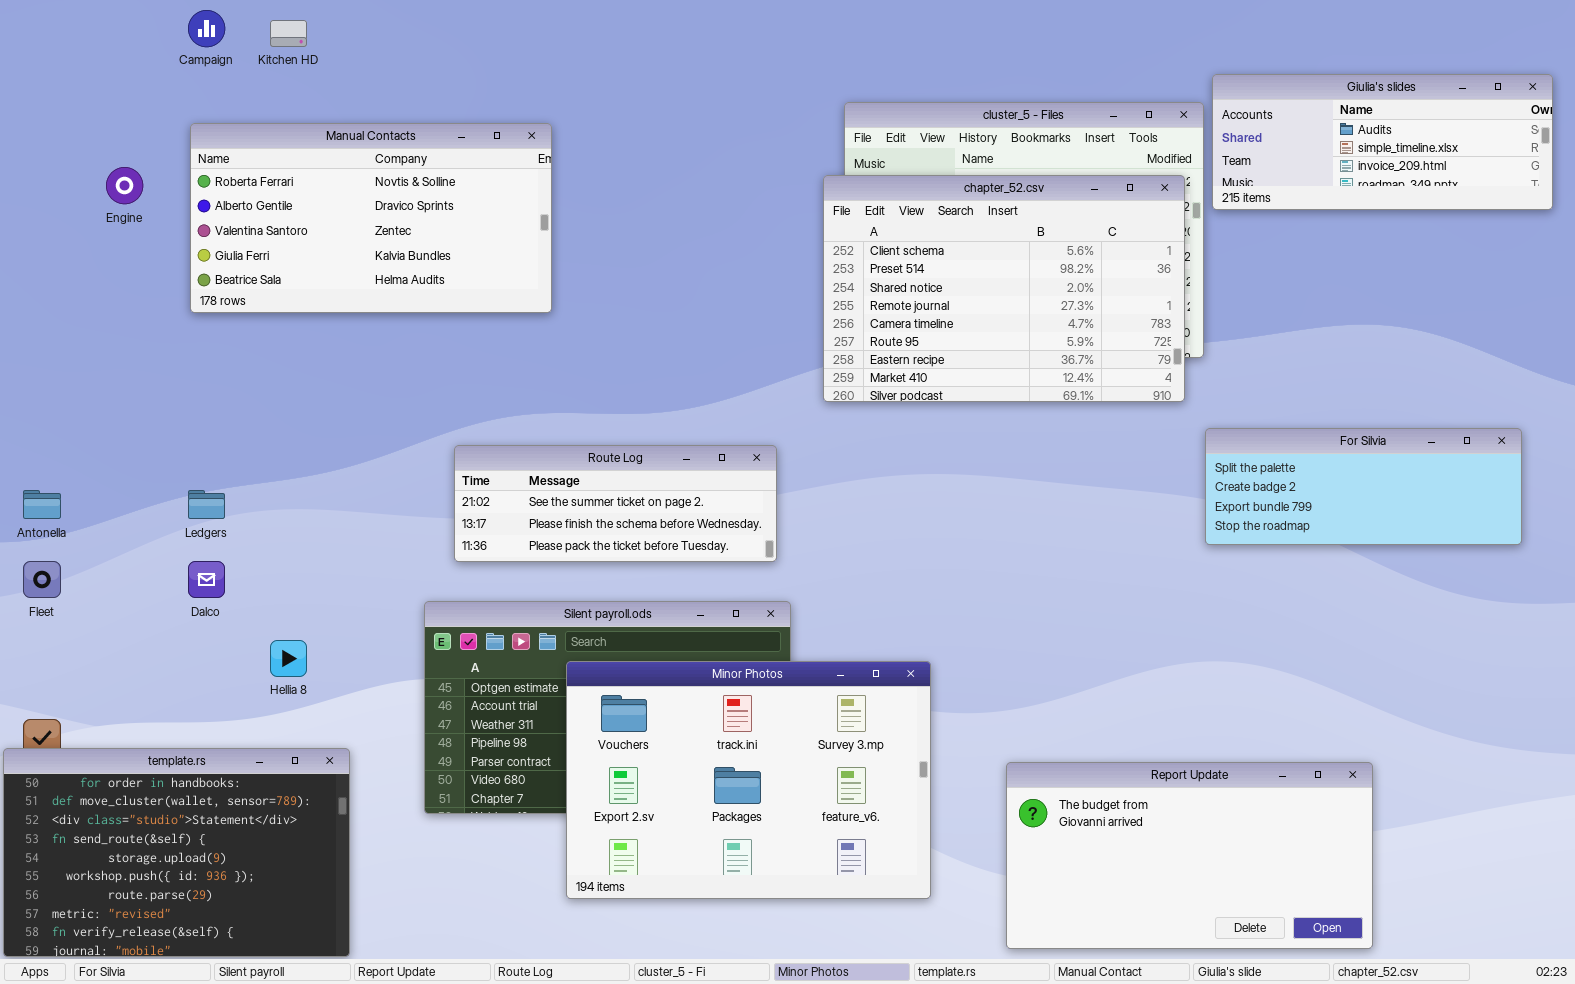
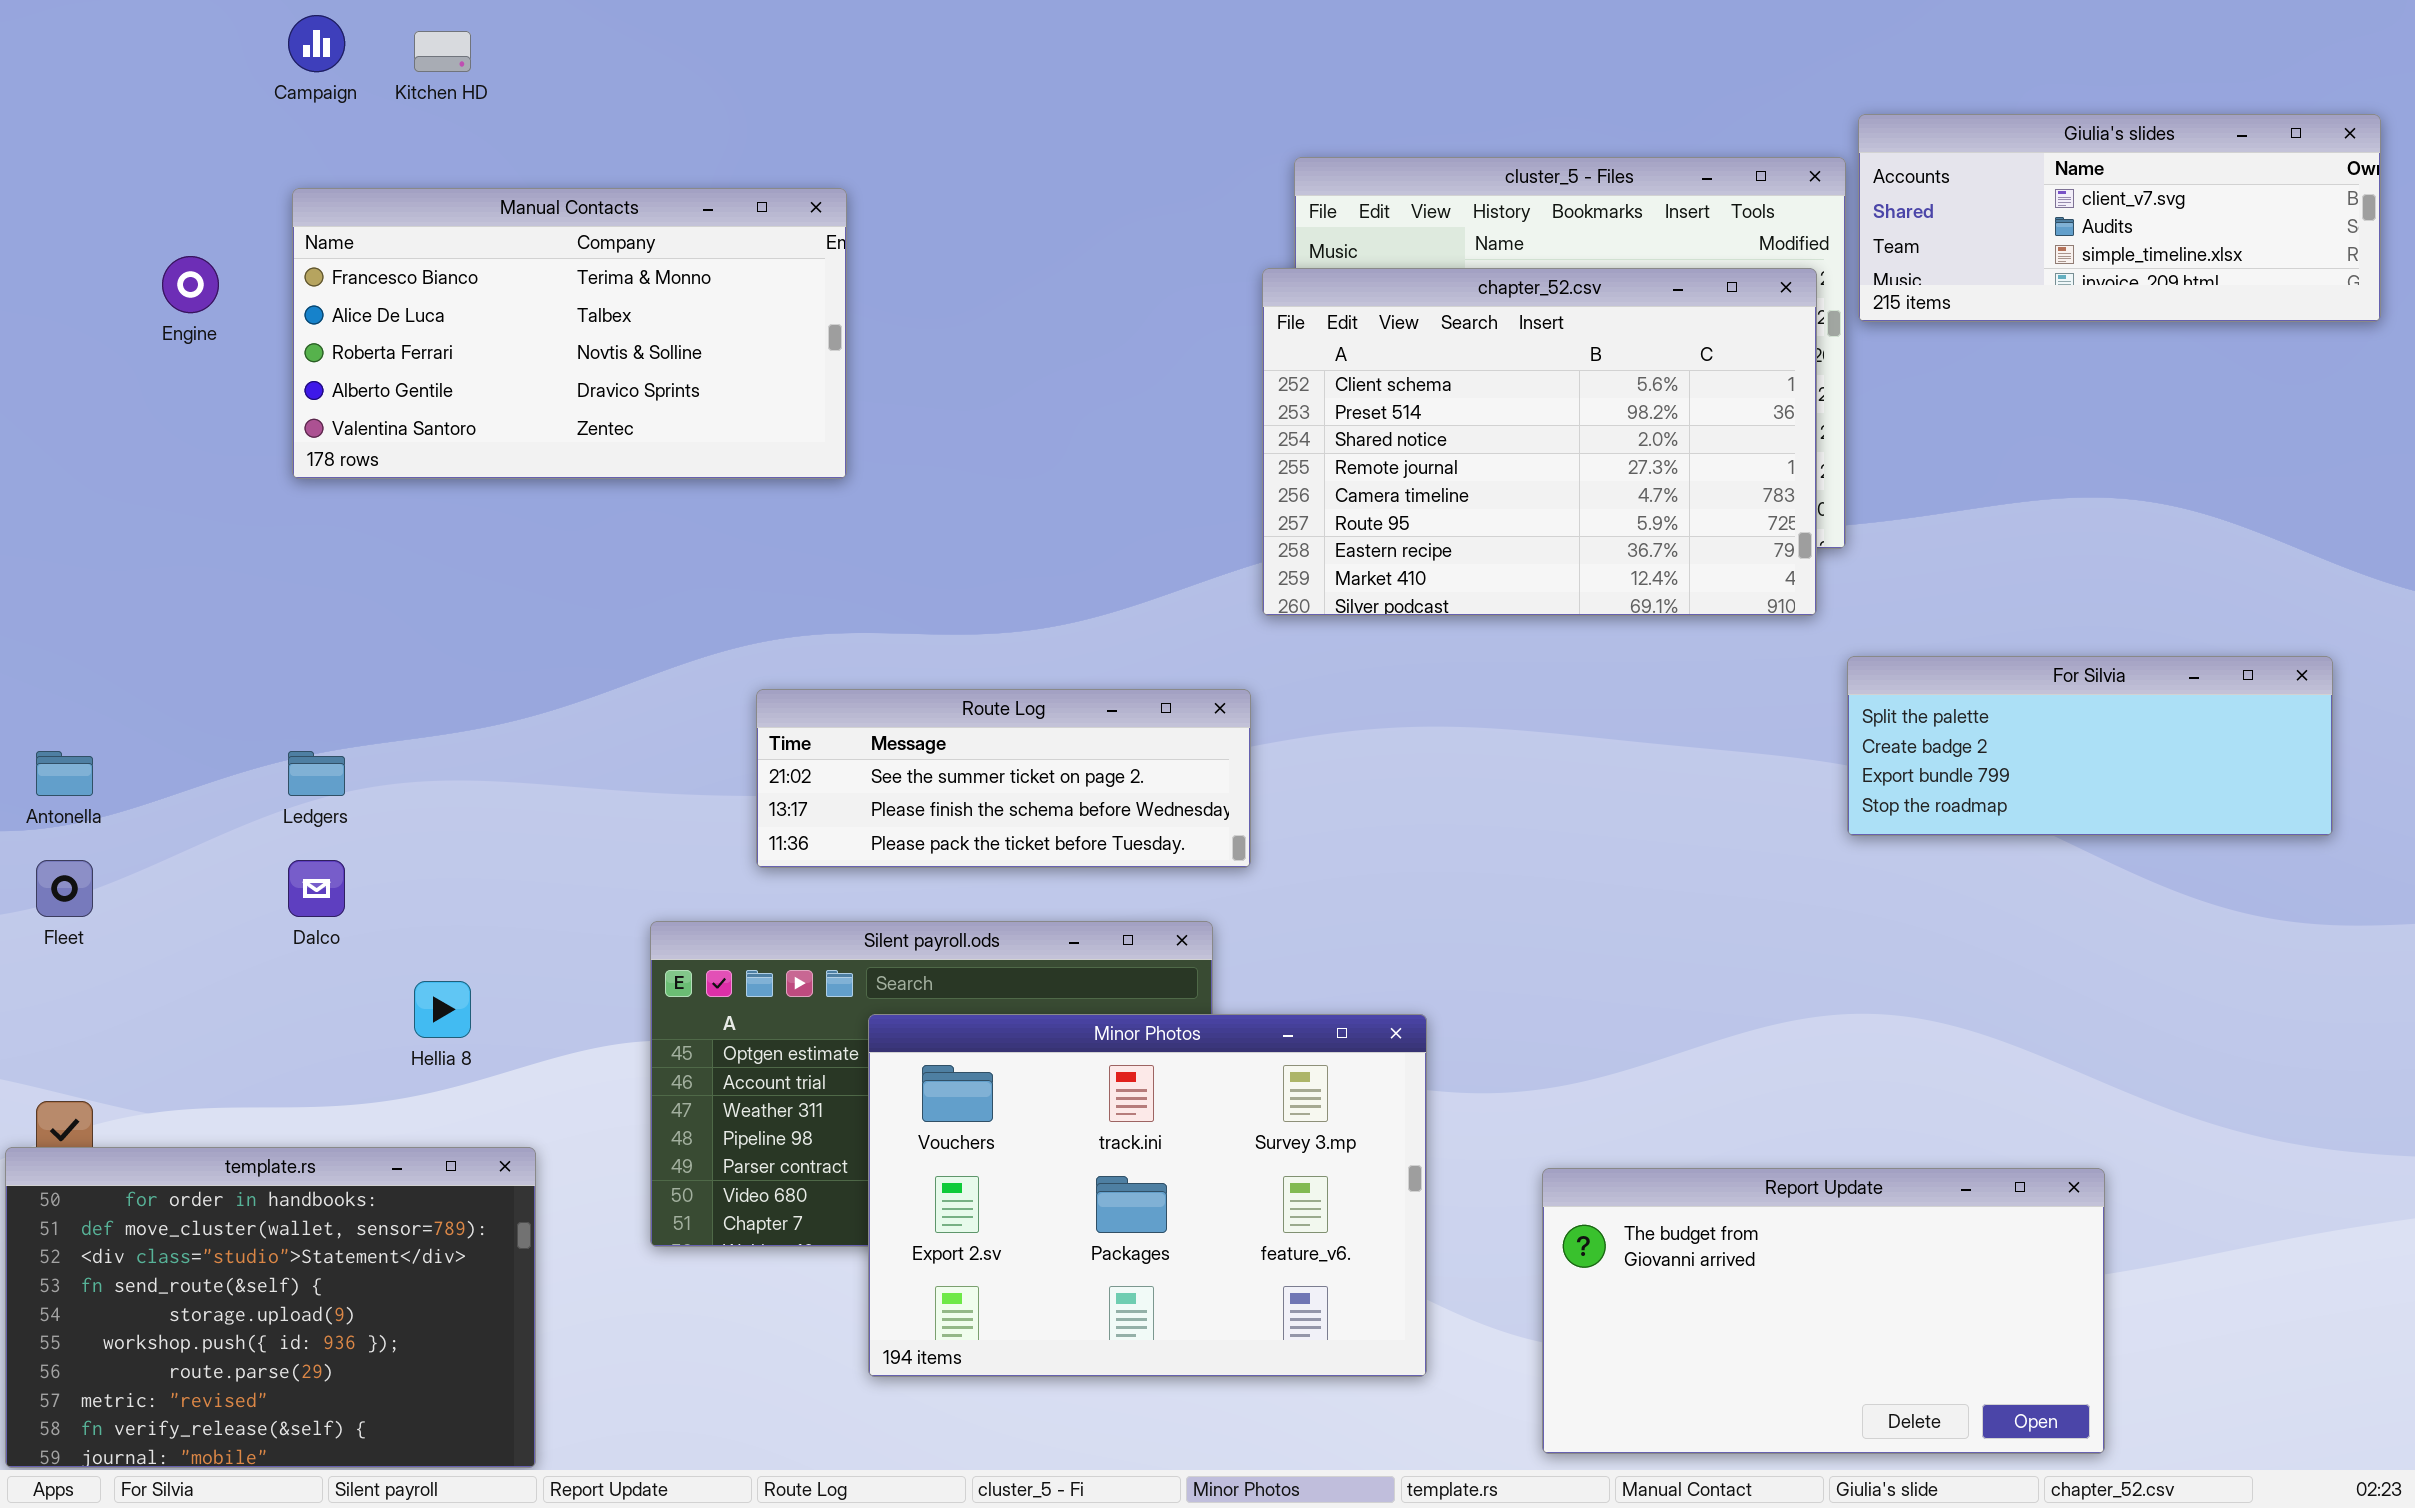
Giulia's slides: [1212,74,1553,210] -> [1858,114,2381,322], scrolled up 1 row
Manual Contacts: [190,123,552,313] -> [292,188,847,479], scrolled up 2 rows
Route Log: [454,445,777,562] -> [756,689,1251,868], moved

